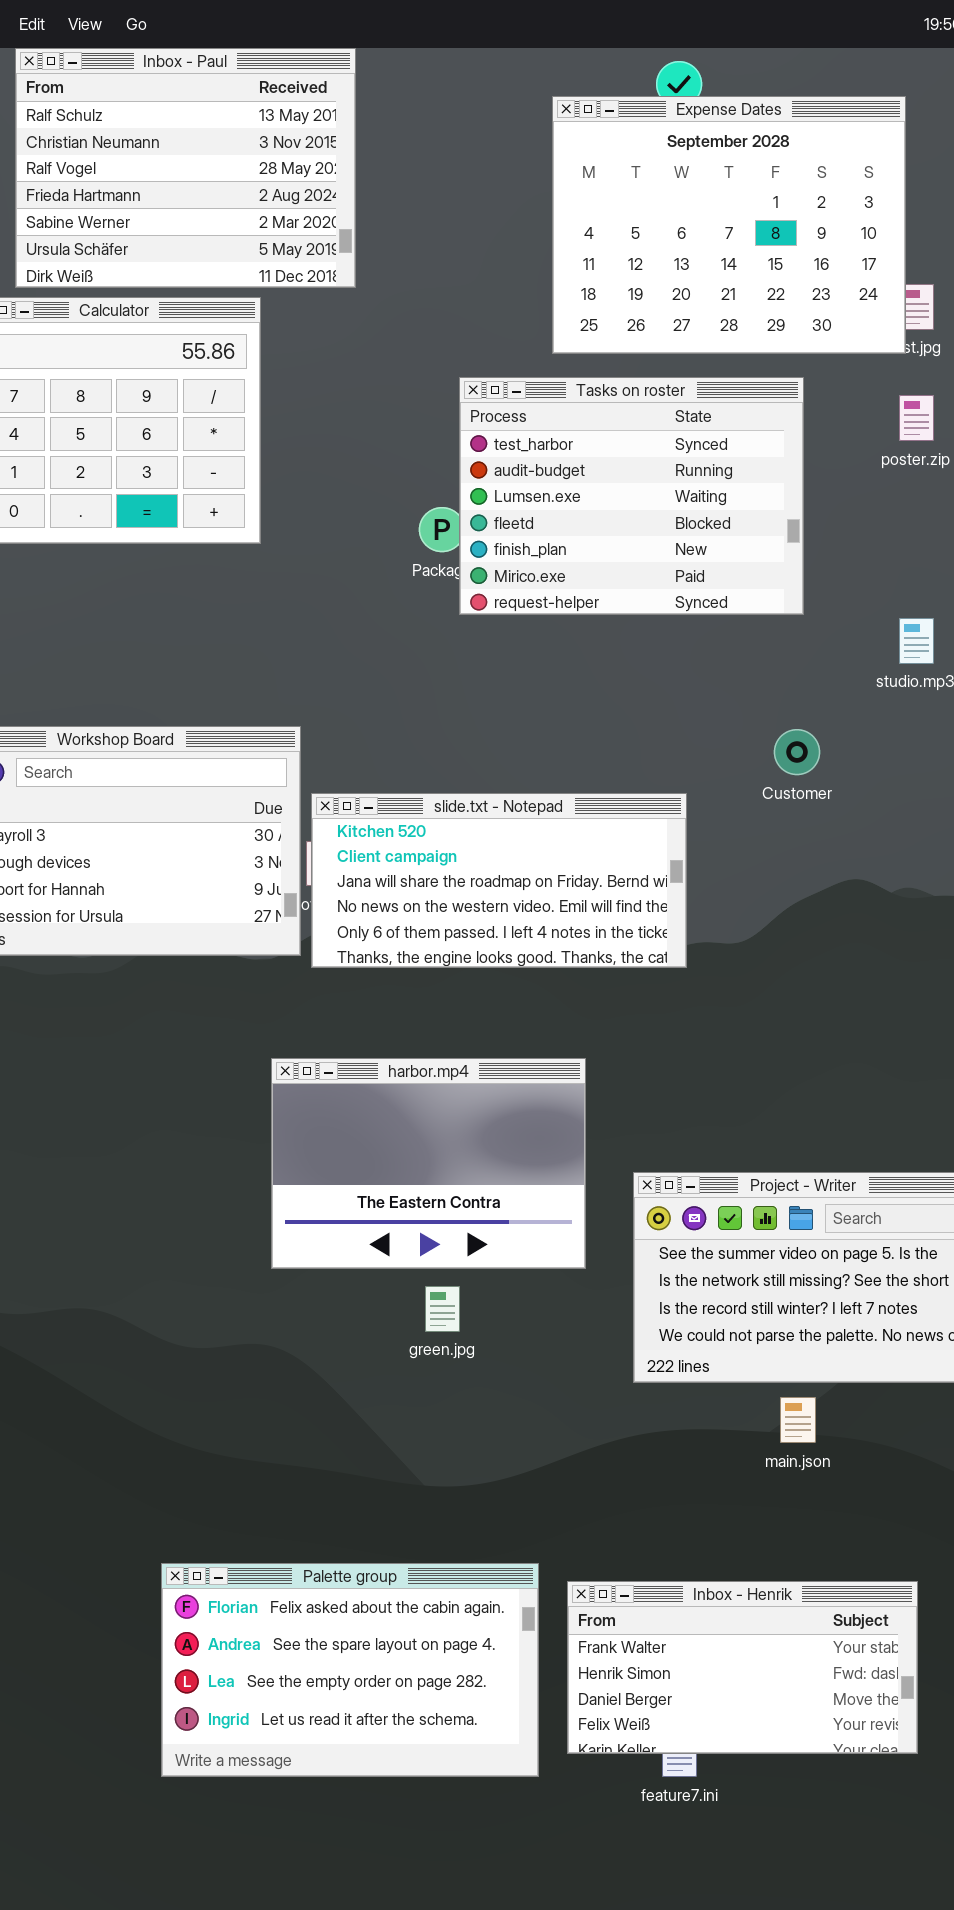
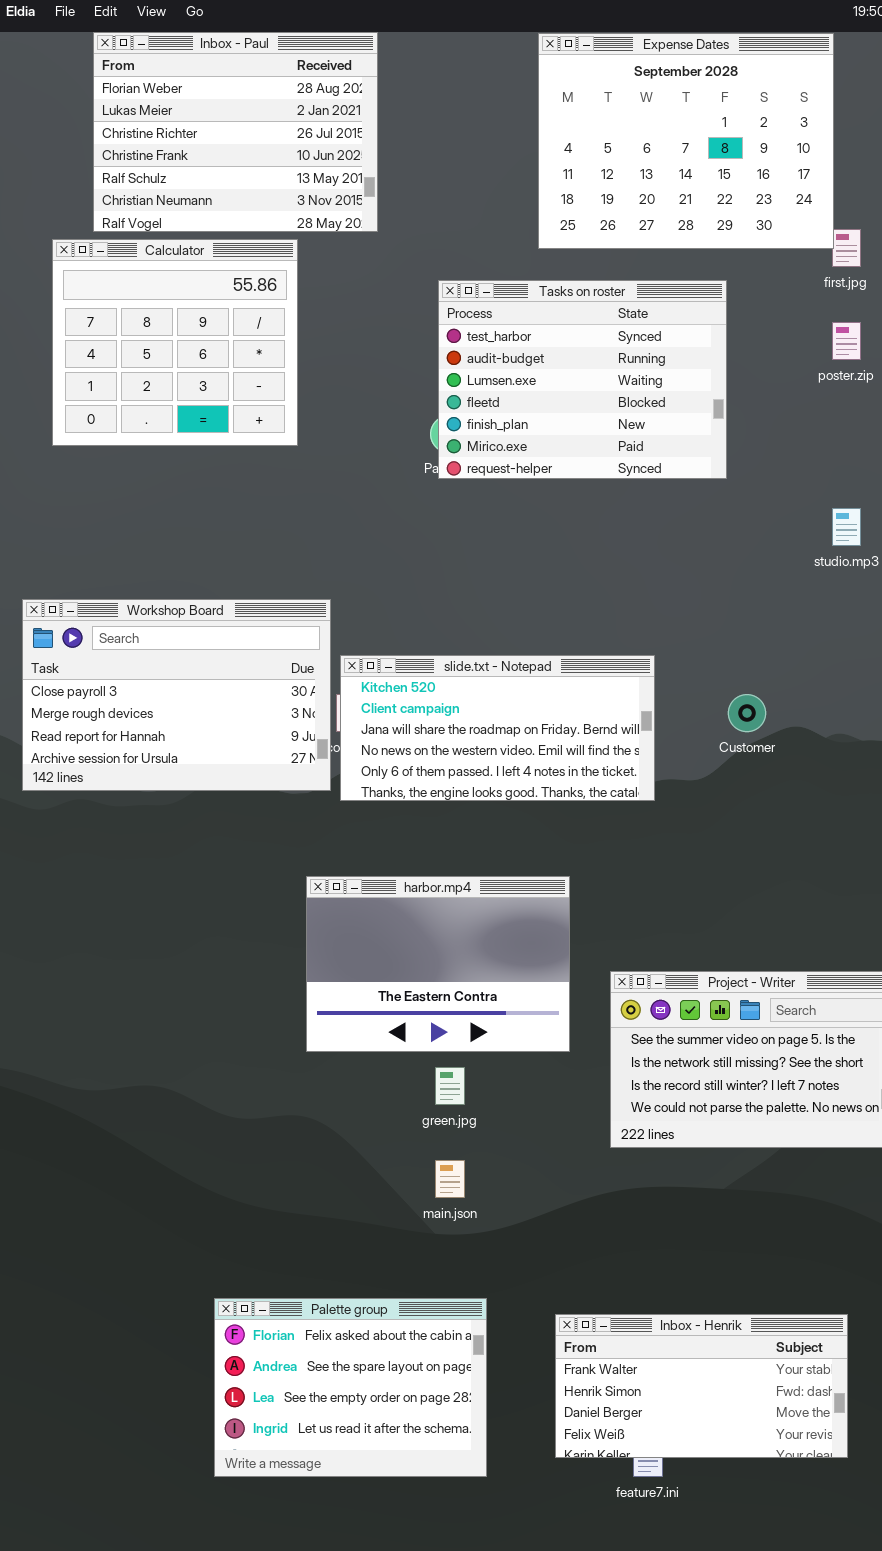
Inbox - Paul: [15,48,356,288] -> [93,32,378,232], scrolled up 4 rows
Expense Dates: [552,96,906,354] -> [538,33,834,249], moved
Tasks on roster: [459,377,804,615] -> [438,280,727,479], moved
Customer: [774,729,820,775] -> [728,694,766,732], moved
main.json: [780,1397,816,1443] -> [435,1160,465,1198], moved
Palette group: [161,1563,539,1777] -> [214,1298,487,1477], resized

